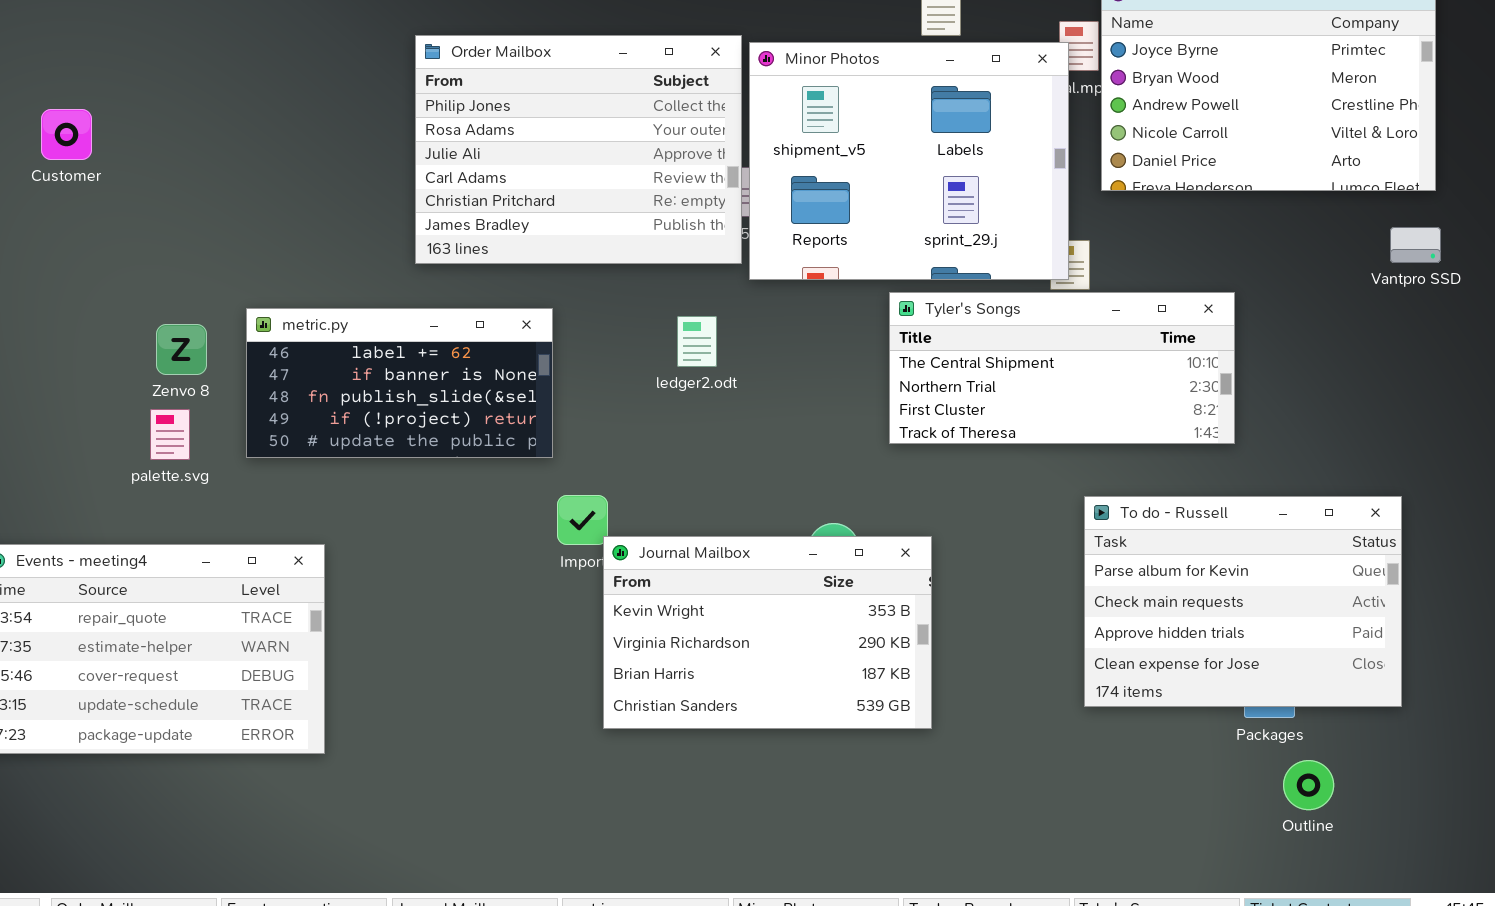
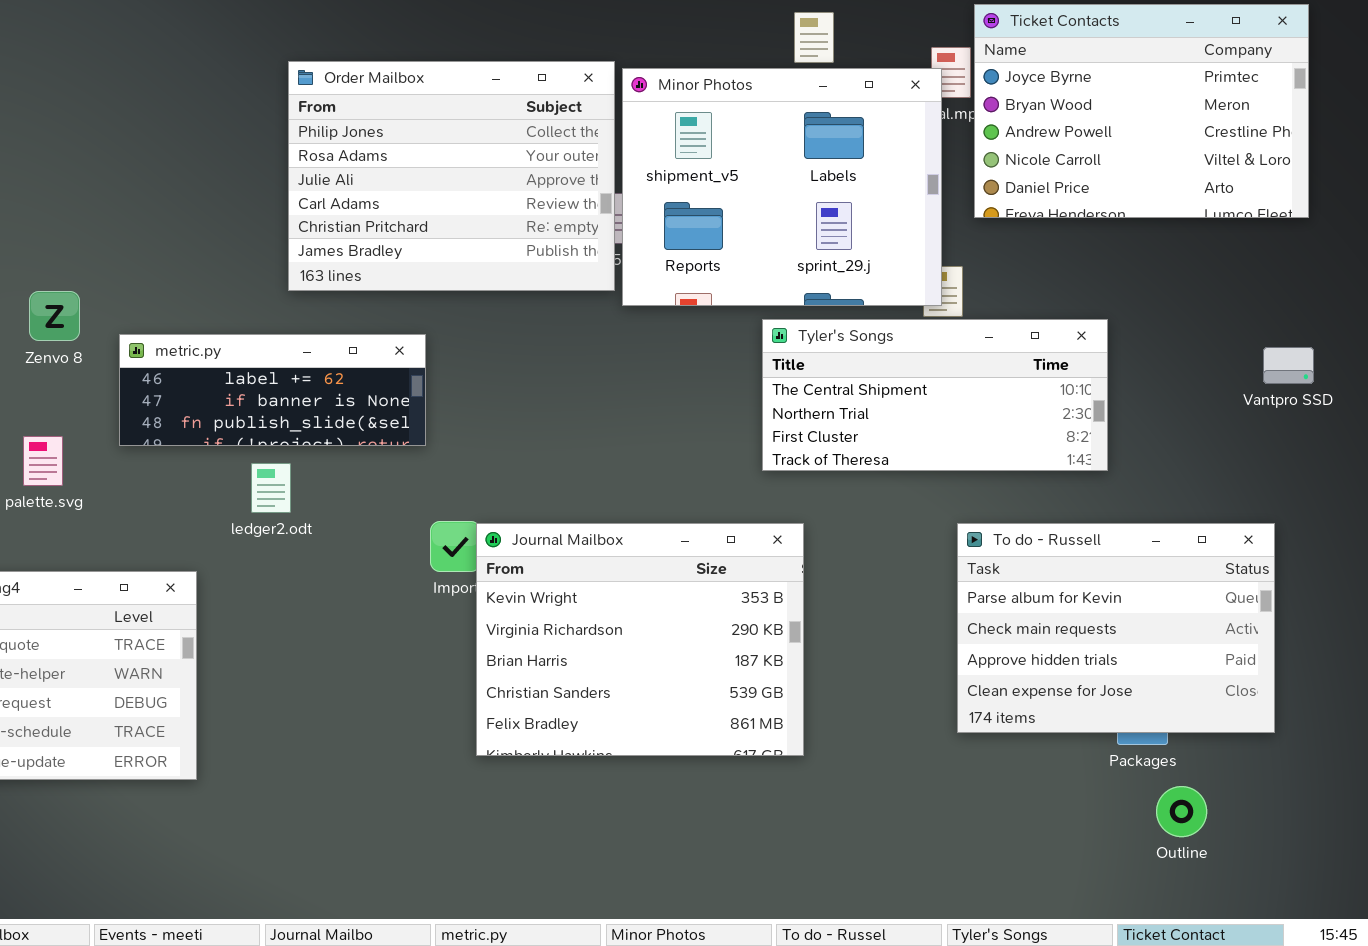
Vantpro SSD: [1390,227,1441,263] -> [1263,347,1314,384], moved
metric.py: [246,308,553,458] -> [119,334,426,446], resized
ledger2.odt: [677,316,717,367] -> [251,463,291,513], moved
Zenvo 8: [156,324,207,375] -> [29,291,80,341], moved
Journal Mailbox: [603,536,932,729] -> [476,523,804,756], resized

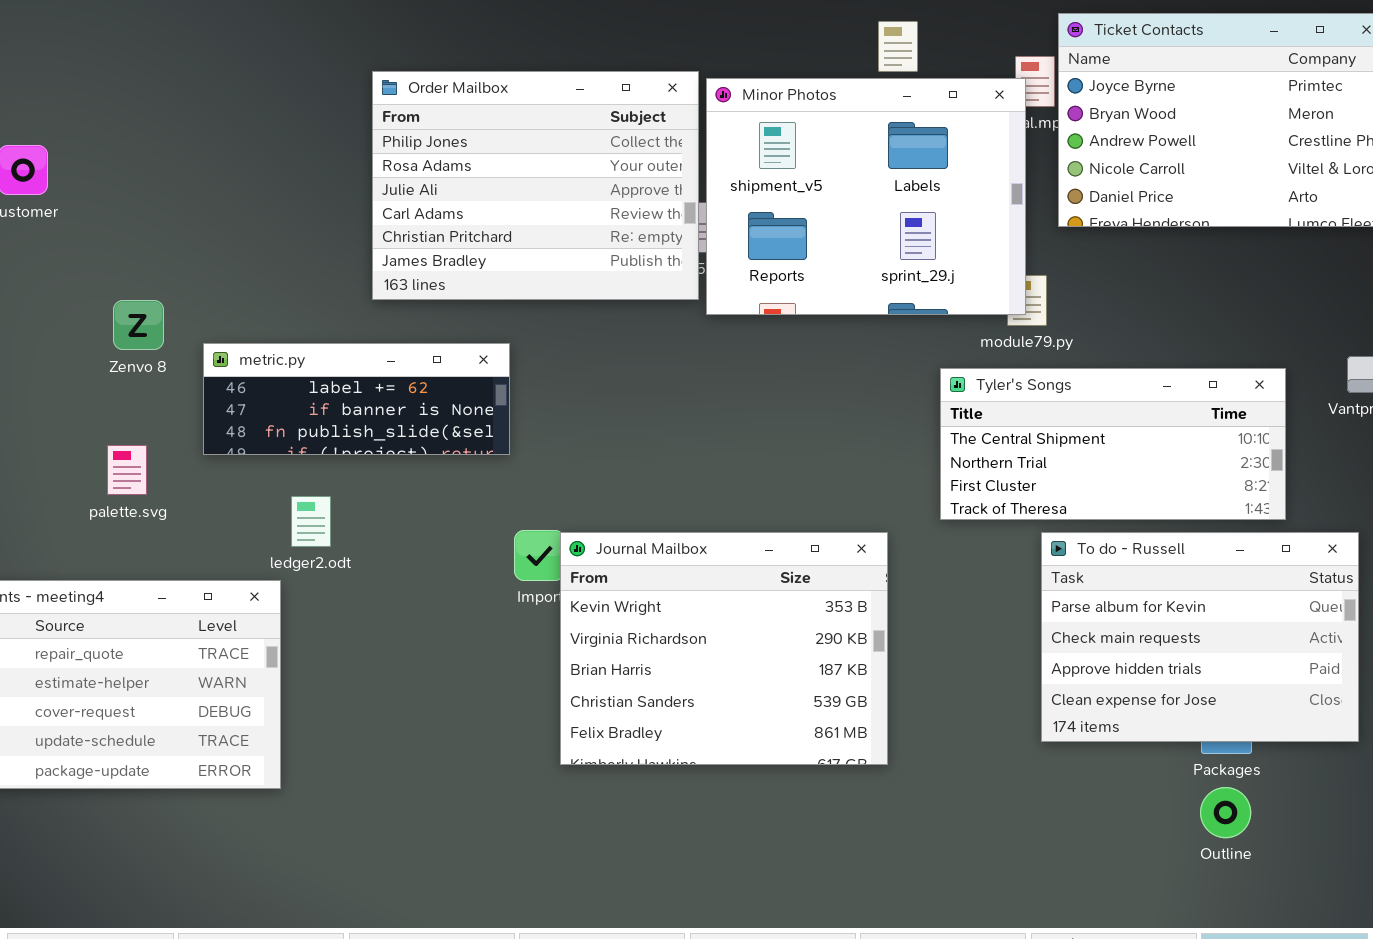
Tyler's Songs: [762,319,1108,471] -> [940,368,1286,520], moved
ledger2.odt: [251,463,291,513] -> [291,496,331,547], moved
Outline: [1156,786,1207,837] -> [1200,787,1251,838], moved

